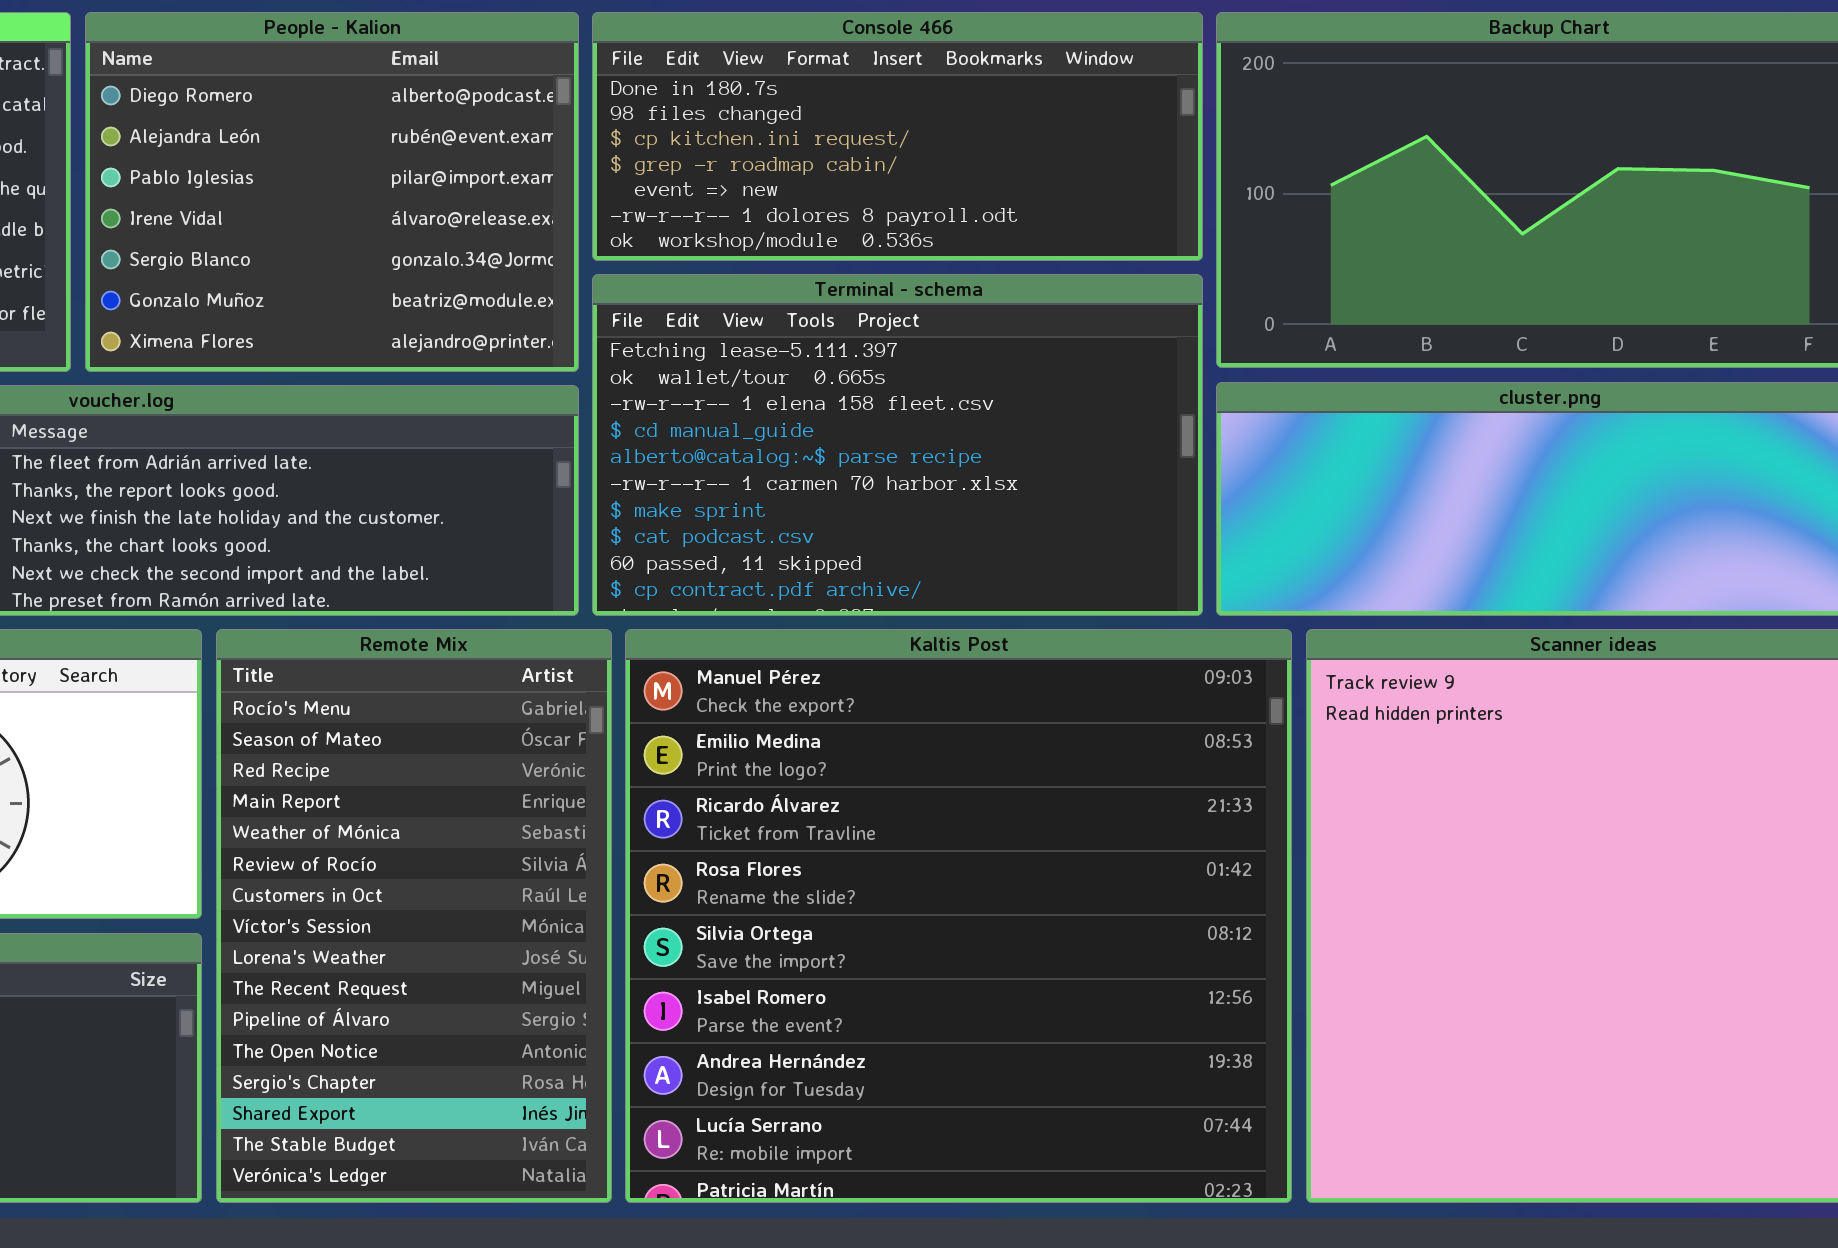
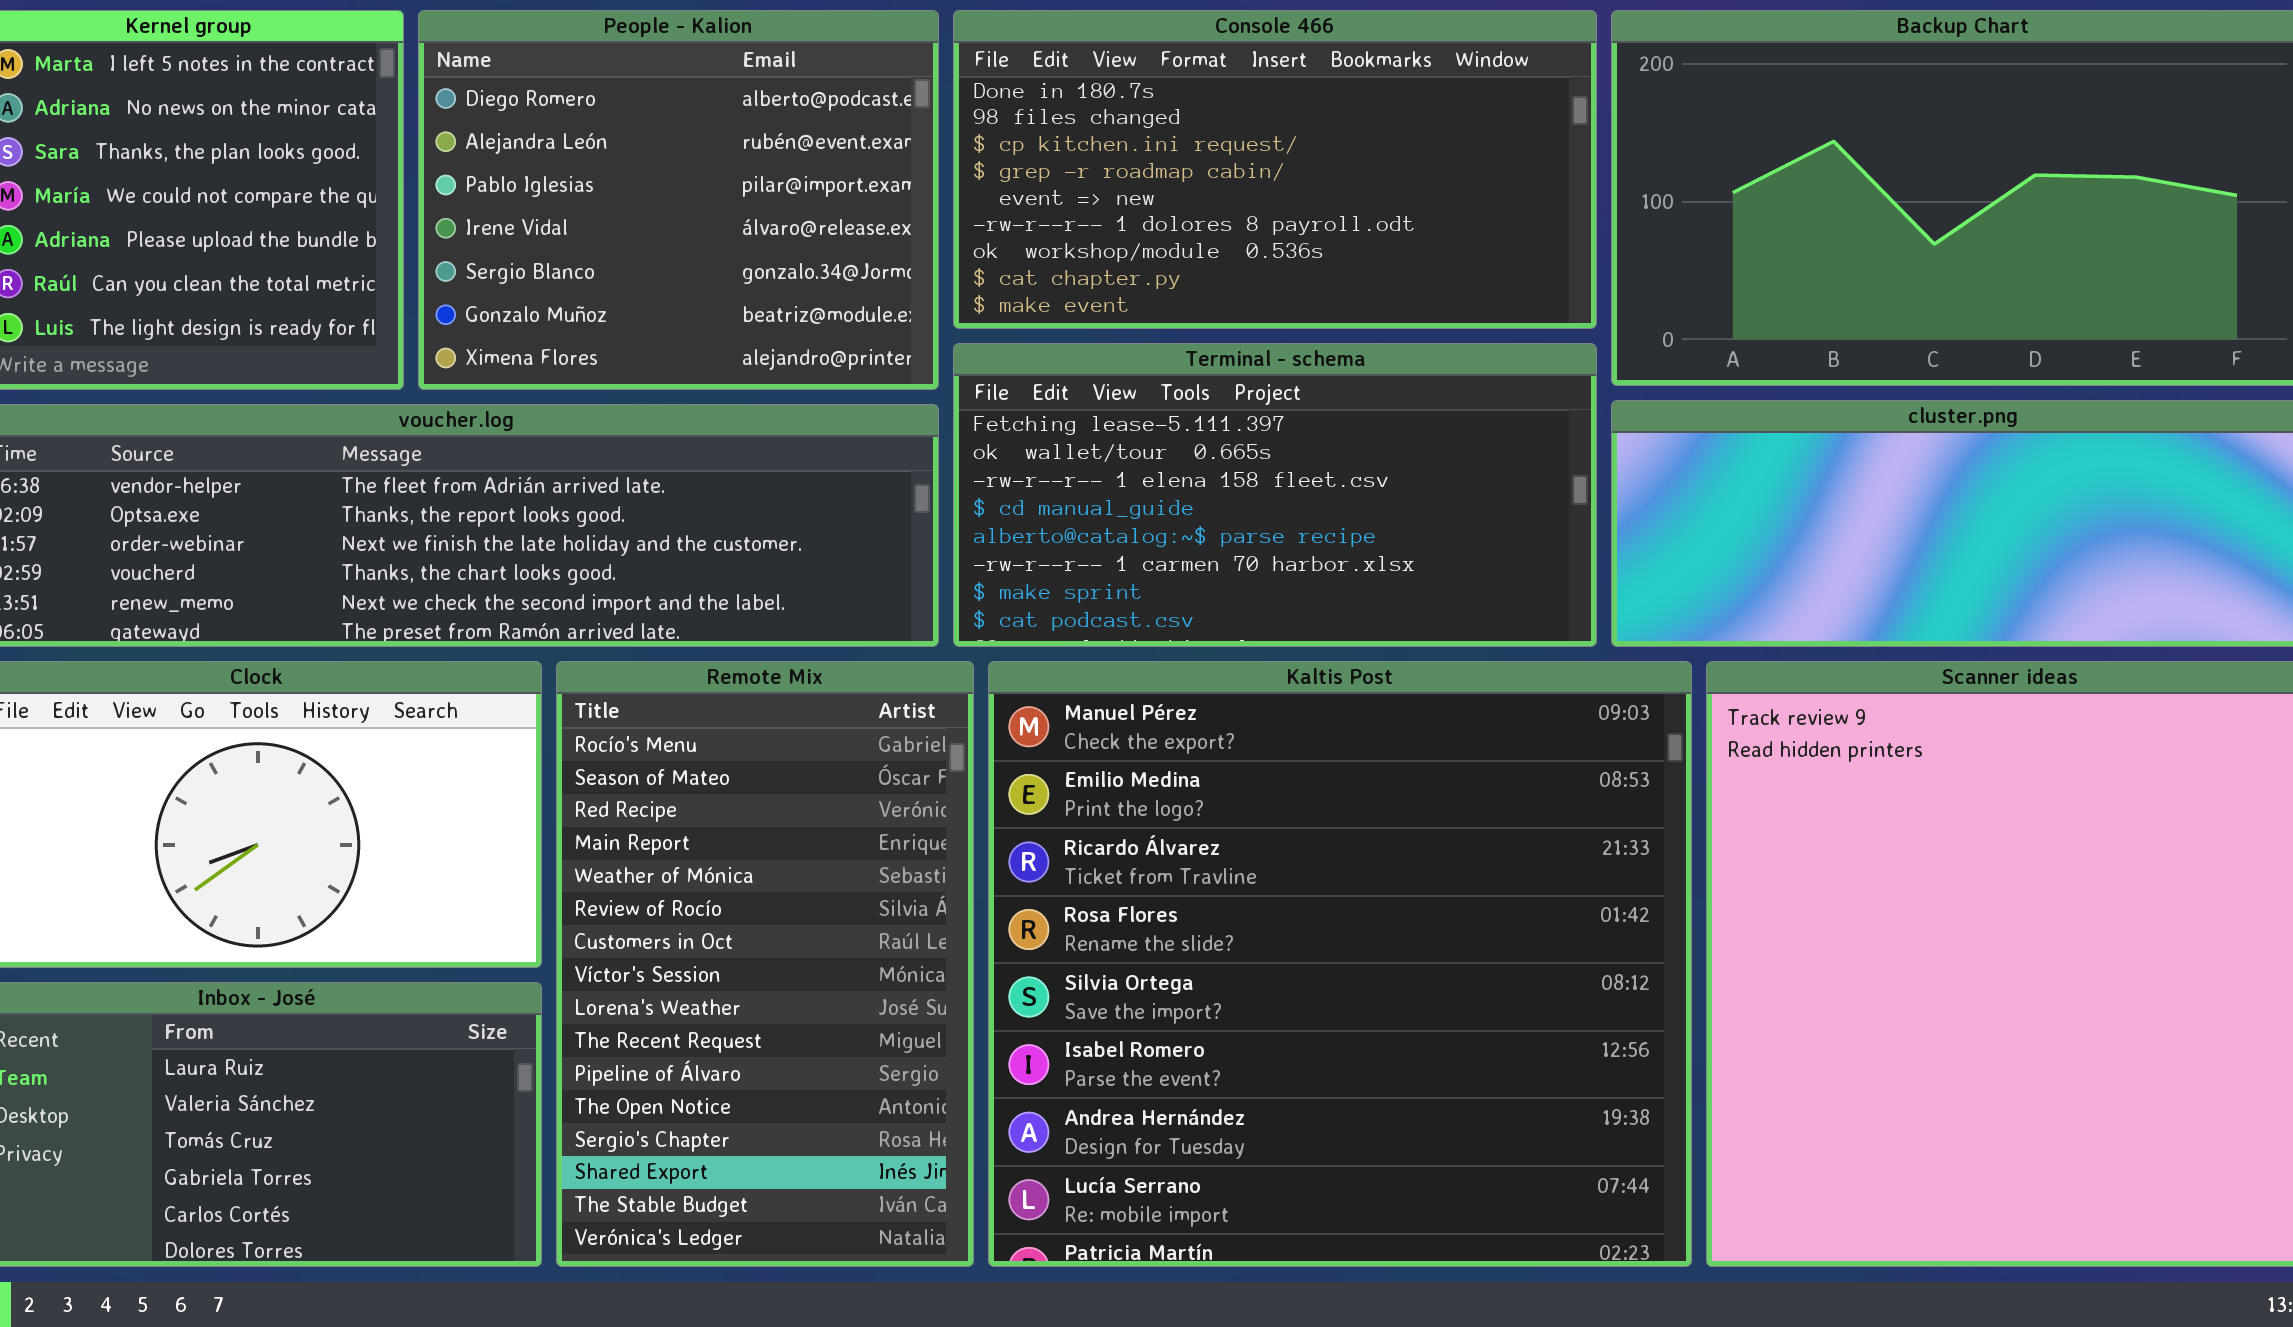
Console 466: [592,12,1203,261] -> [953,10,1597,329], resized
Terminal - schema: [592,274,1203,616] -> [953,343,1597,647], resized

